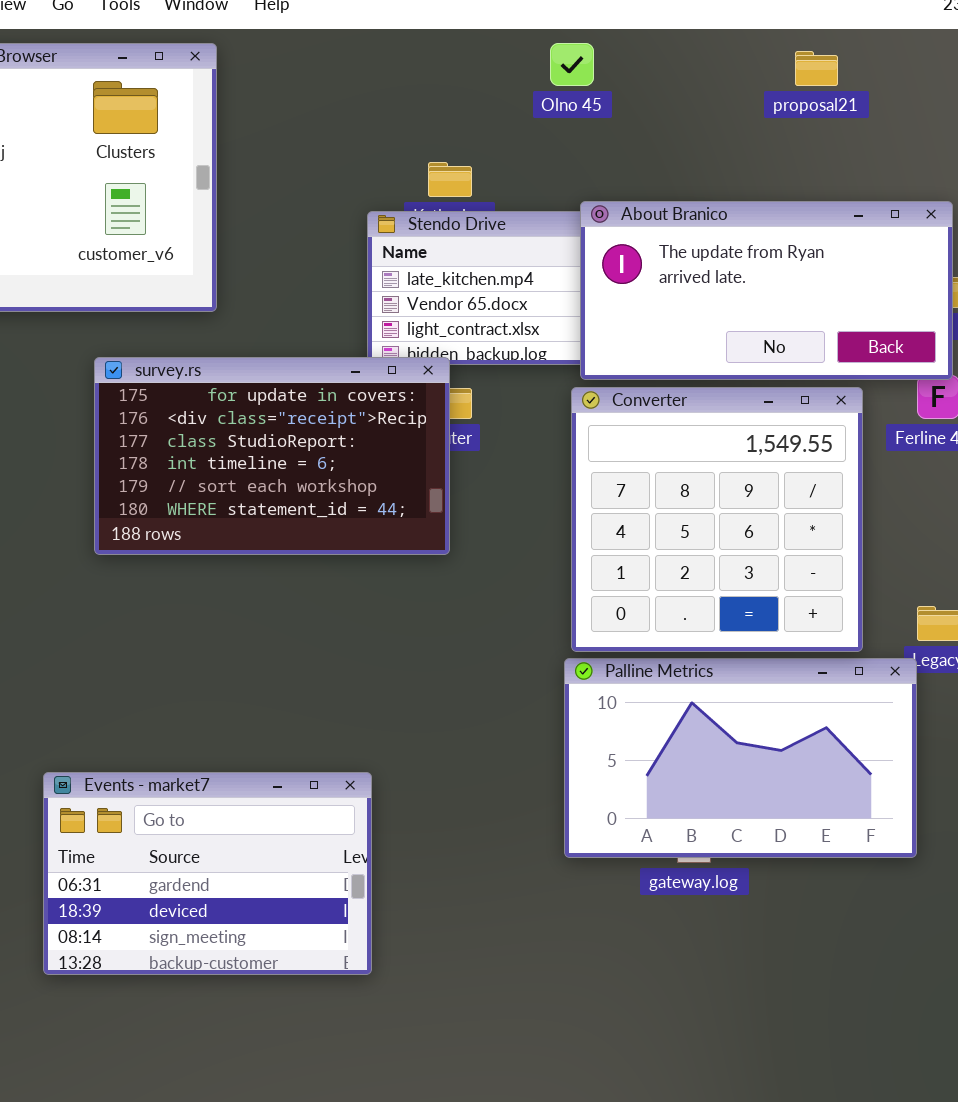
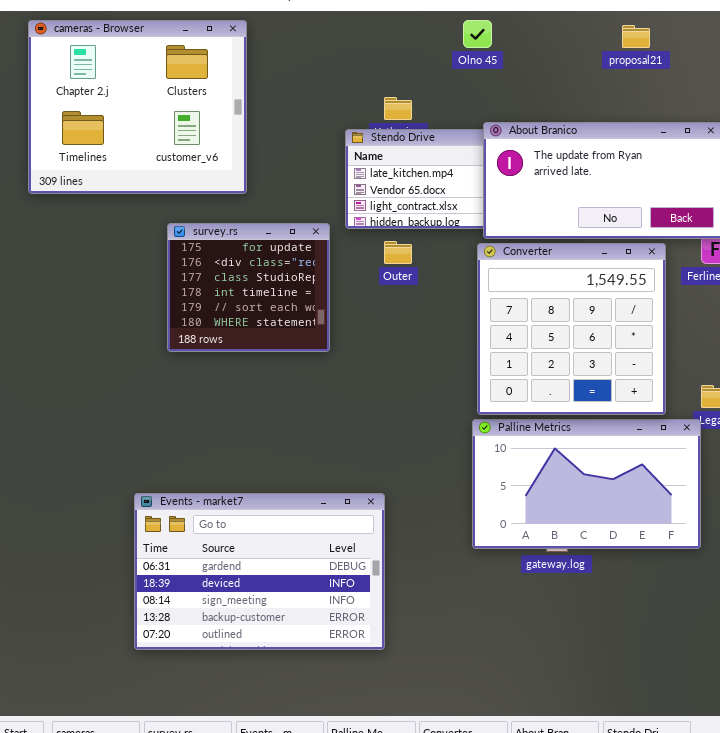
survey.rs: [94,357,450,555] -> [167,223,330,352], resized
Events - market7: [43,772,372,975] -> [134,493,385,650], resized

